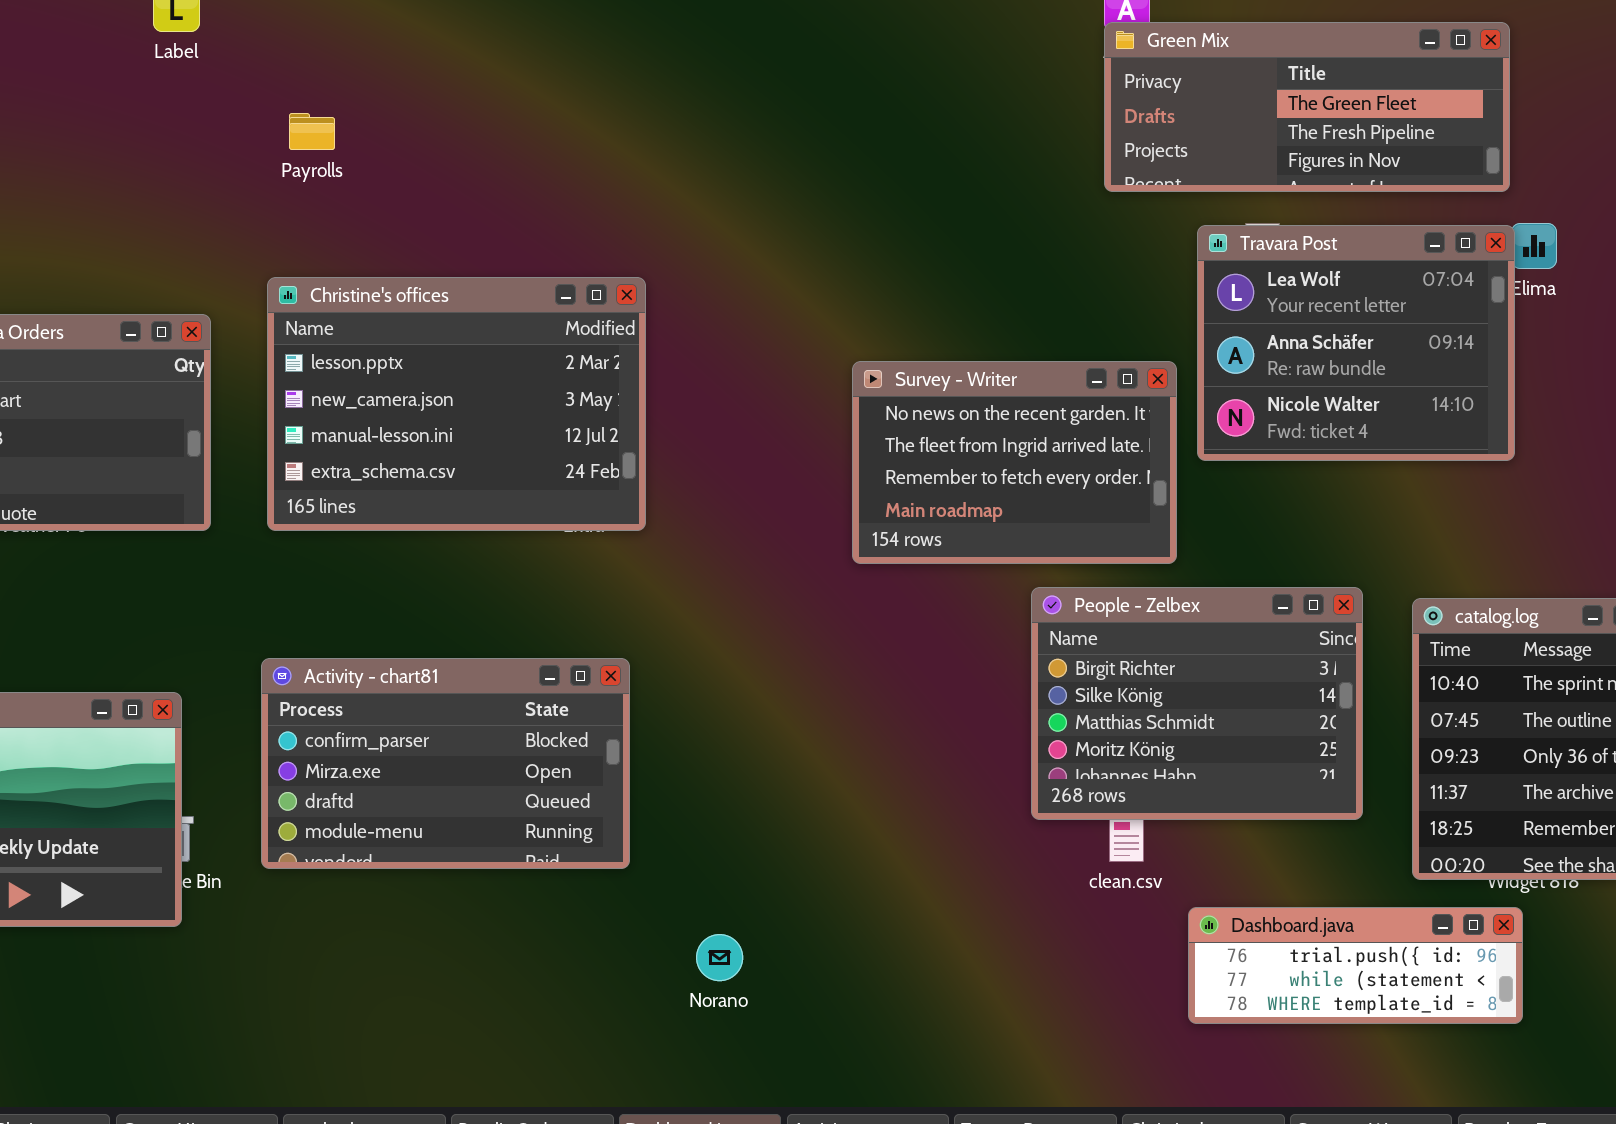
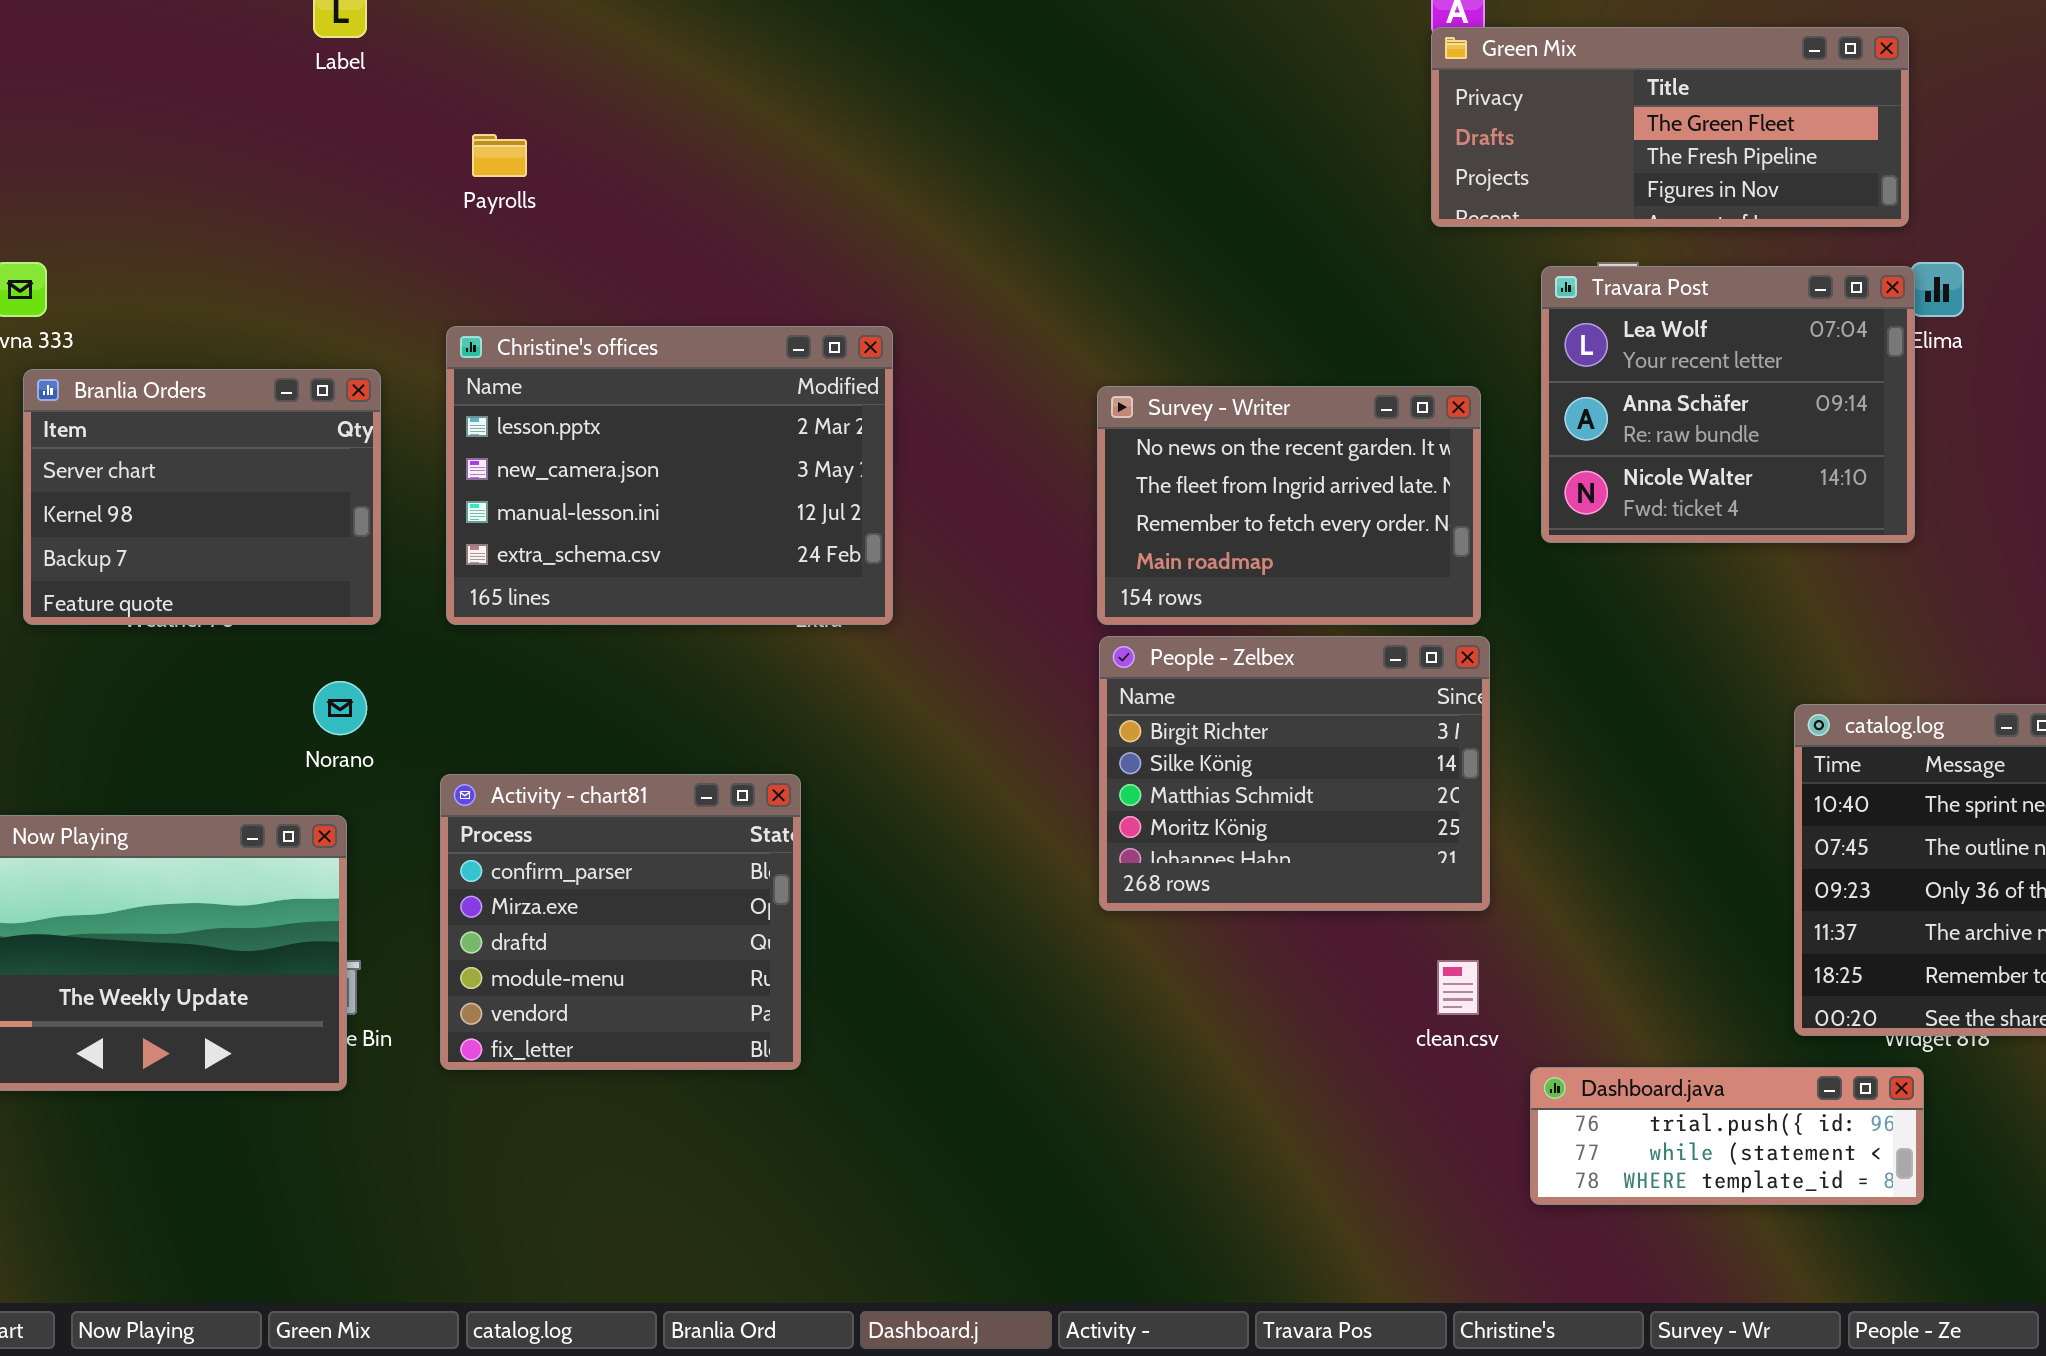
Survey - Writer: [852,361,1177,564] -> [1097,386,1481,625], moved
People - Zelbex: [1031,587,1363,820] -> [1099,636,1490,911], moved
Activity - chart81: [261,658,630,869] -> [440,774,801,1070], resized
Norano: [696,934,743,981] -> [313,681,367,735], moved

